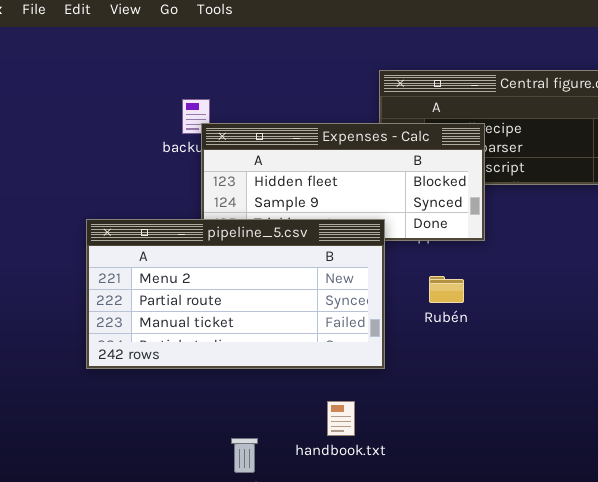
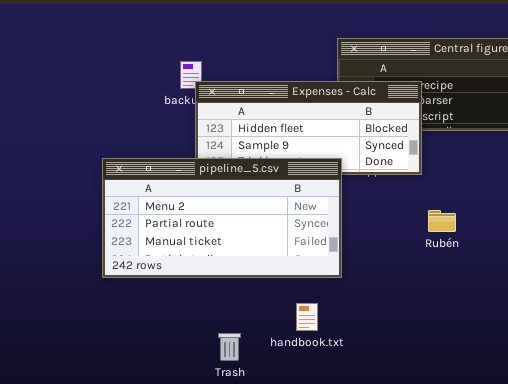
Rubén: [429,276,464,303] -> [428,210,456,232], moved

